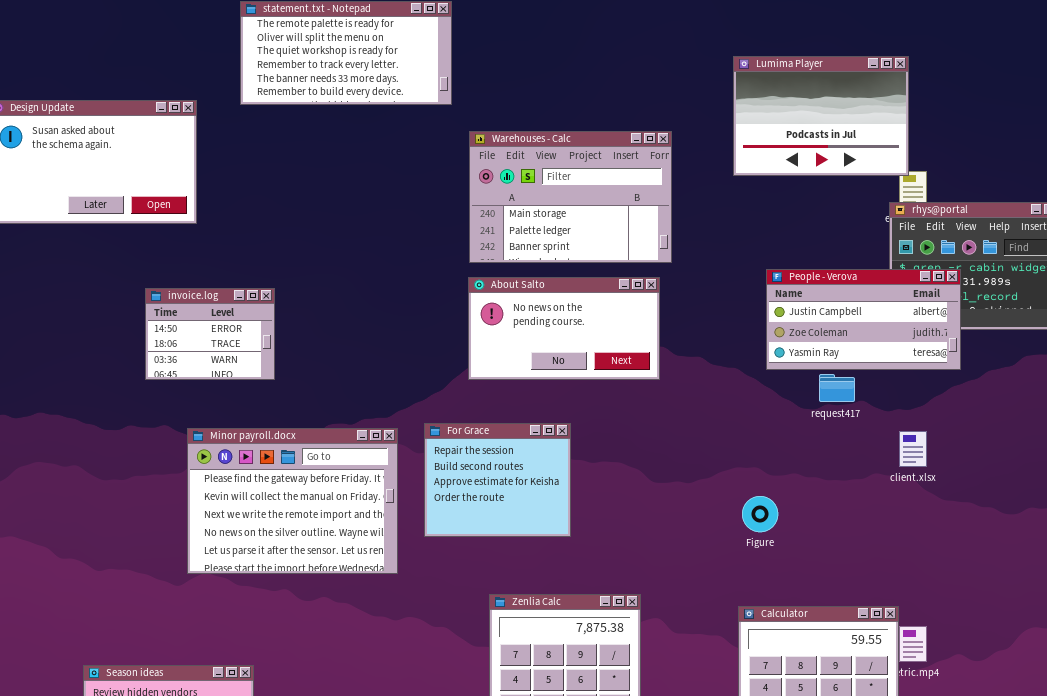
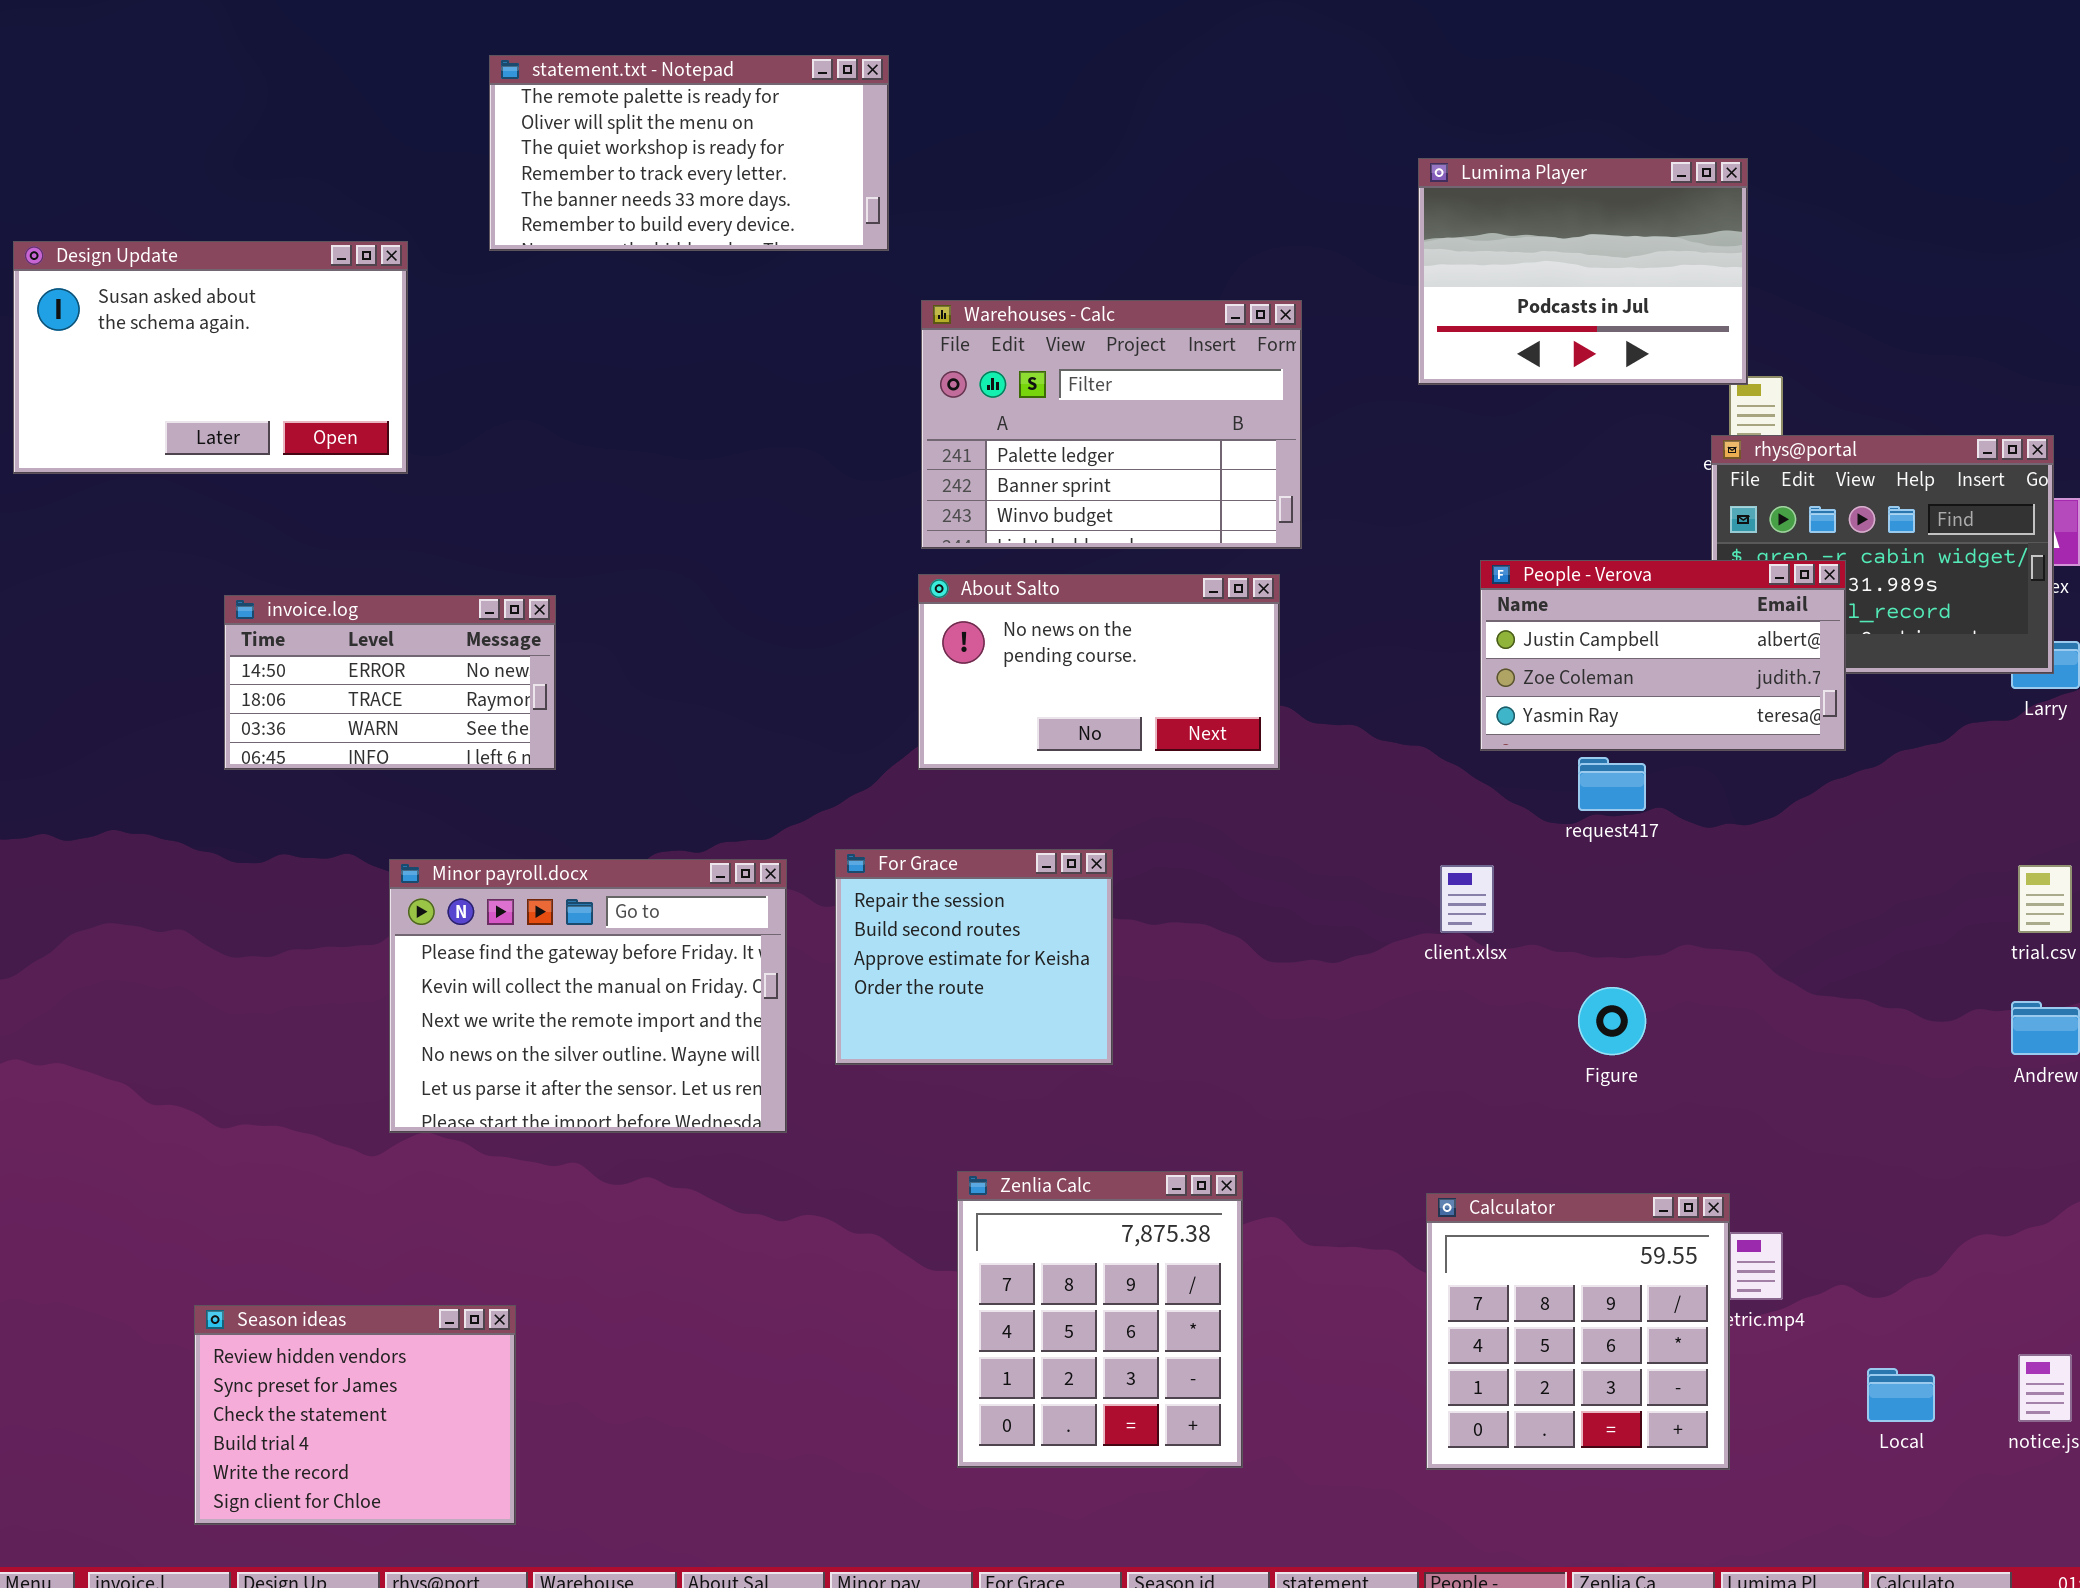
Warehouses - Calc: [469,131,672,263] -> [921,300,1302,549], scrolled down 1 row
invoice.log: [145,288,275,380] -> [224,595,556,770], resized
client.xlsx: [899,431,927,467] -> [1440,865,1494,933], moved
Figure: [742,496,778,532] -> [1578,987,1646,1055], moved

